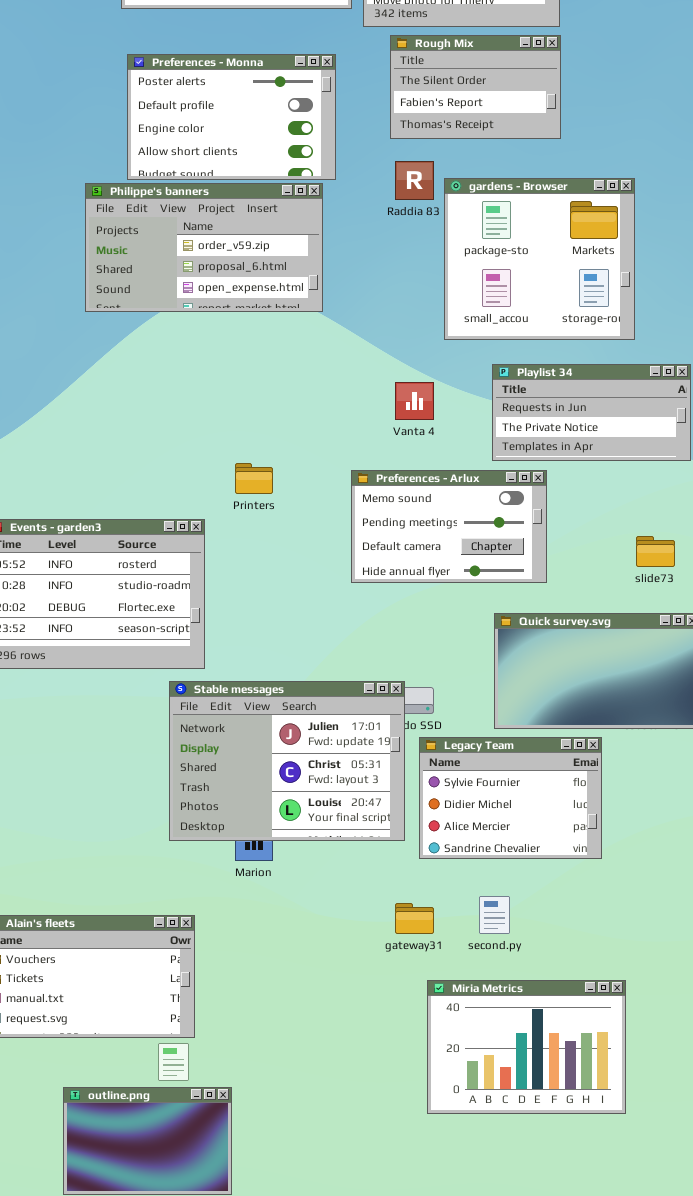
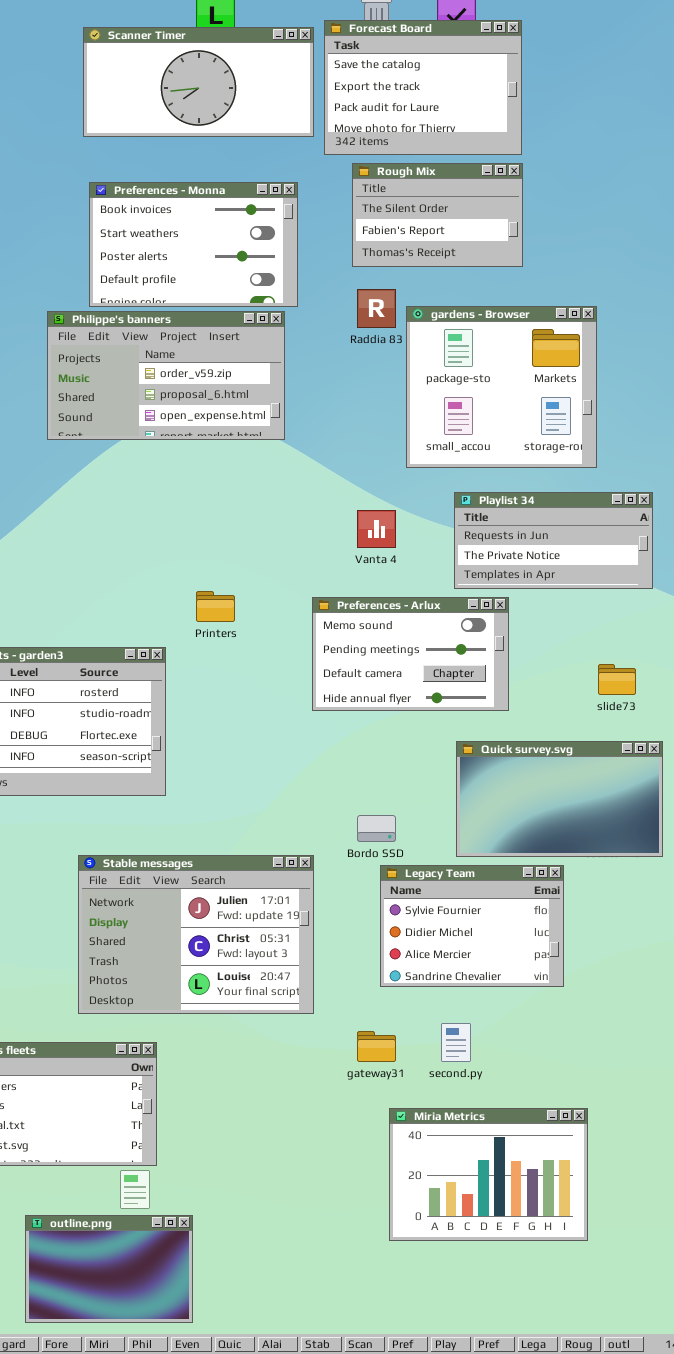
Preferences - Monna: [127,54,336,180] -> [89,182,298,307], scrolled up 2 rows
Stable messages: [169,681,405,841] -> [78,855,314,1014], moved

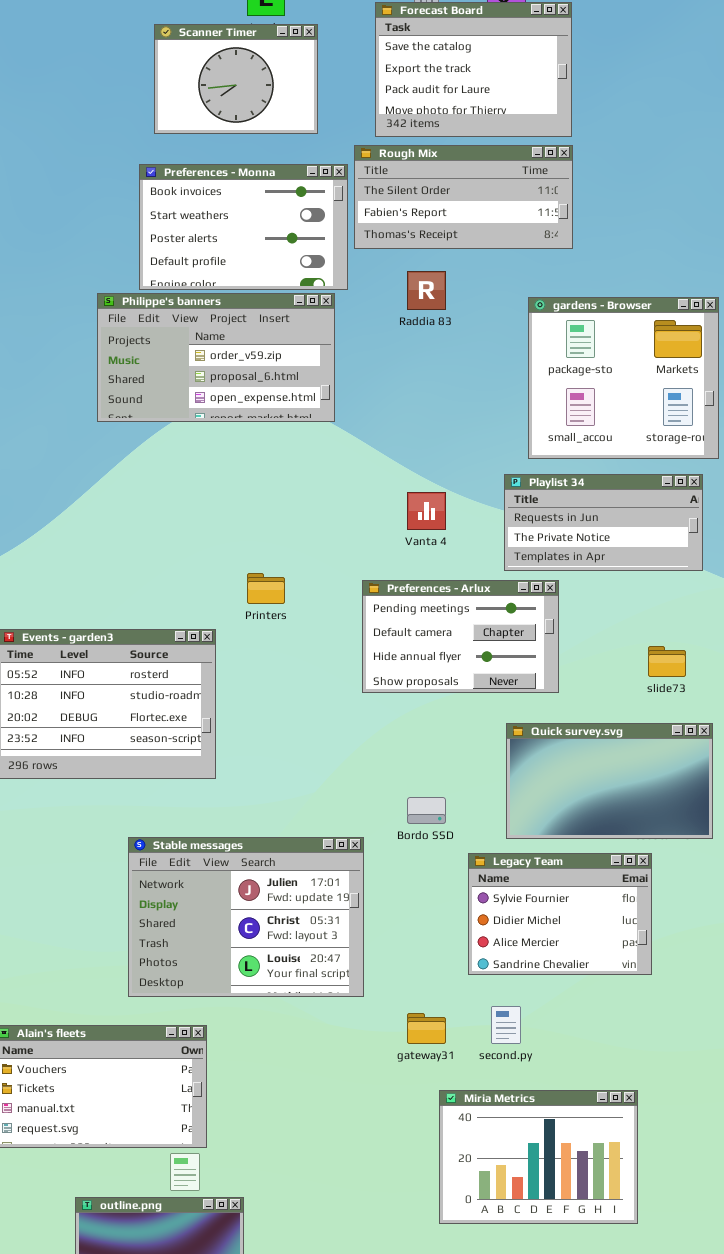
Scanner Timer: [83,27,314,137] -> [154,24,318,134], moved, resized
Rough Mix: [352,163,523,267] -> [354,145,573,249], resized
gardens - Browser: [406,306,597,468] -> [528,297,719,459], moved
Preferences - Arlux: [312,597,509,711] -> [362,580,559,693], scrolled down 1 row
Legacy Team: [380,865,564,987] -> [468,853,652,975], moved

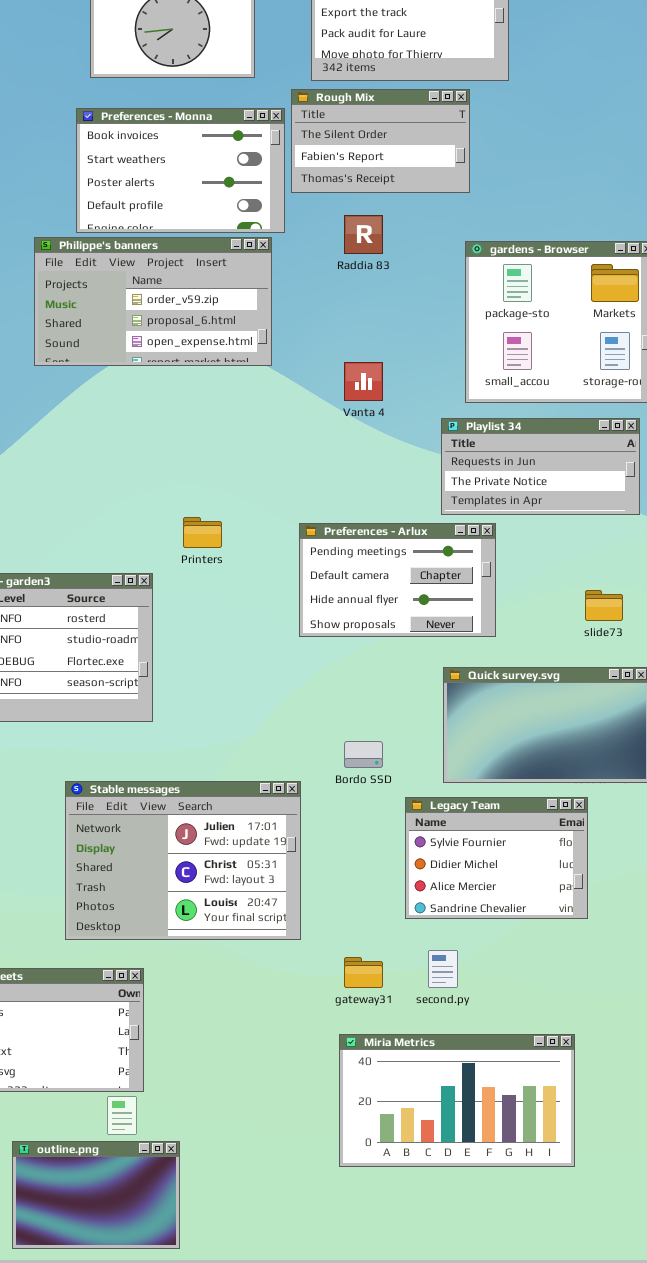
Rough Mix: [354,145,573,249] -> [291,89,470,193], resized
Vanta 4: [407,492,446,530] -> [344,362,383,401], moved
Miria Metrics: [439,1090,638,1224] -> [339,1034,575,1167], resized

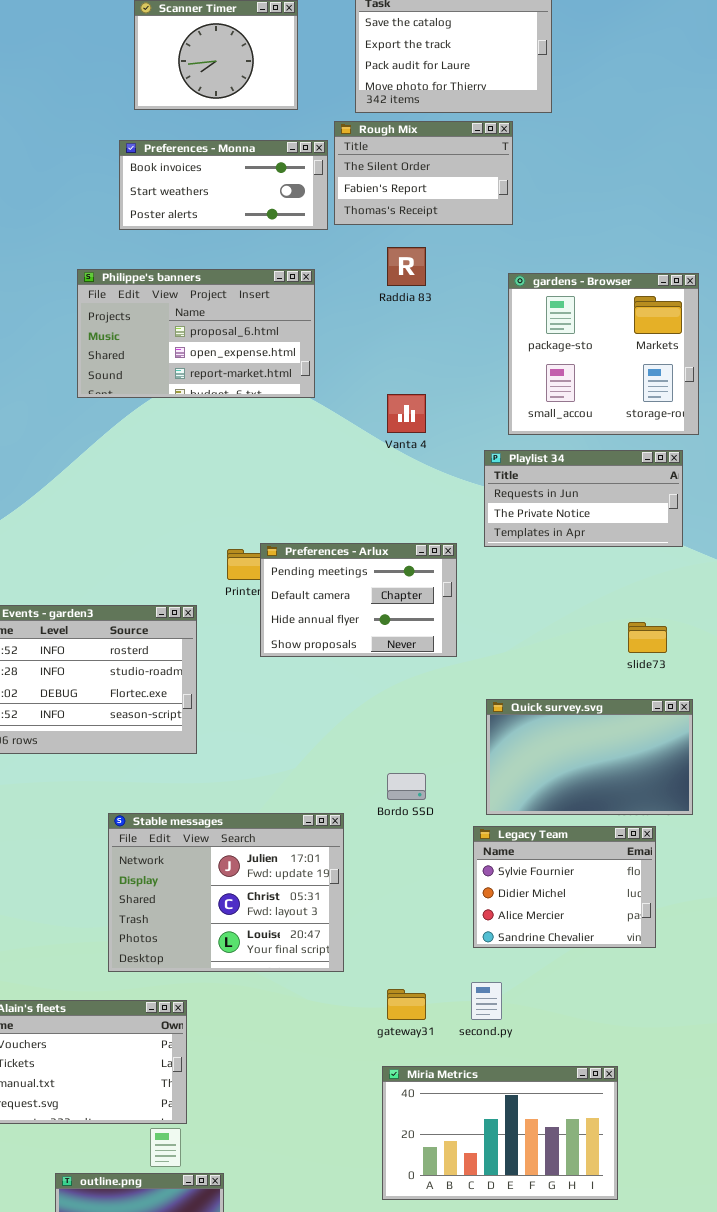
Preferences - Monna: [76,108,285,233] -> [119,140,328,230], resized
Philippe's banners: [34,237,272,366] -> [77,269,315,398], scrolled down 1 row
Preferences - Arlux: [299,523,496,637] -> [260,543,457,657], moved
Legacy Team: [405,797,588,919] -> [473,826,656,948], moved

